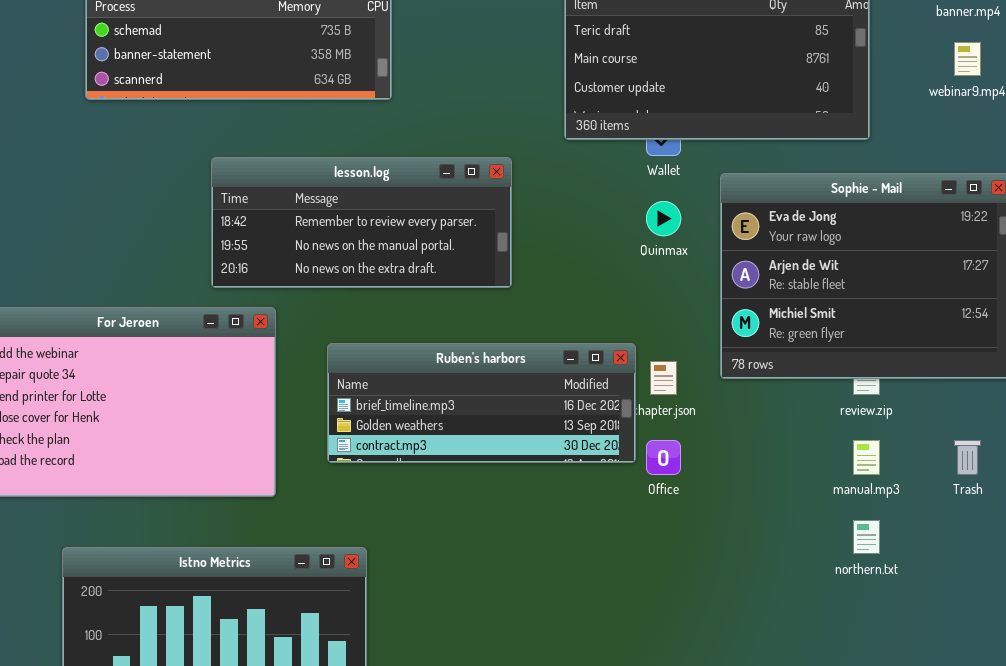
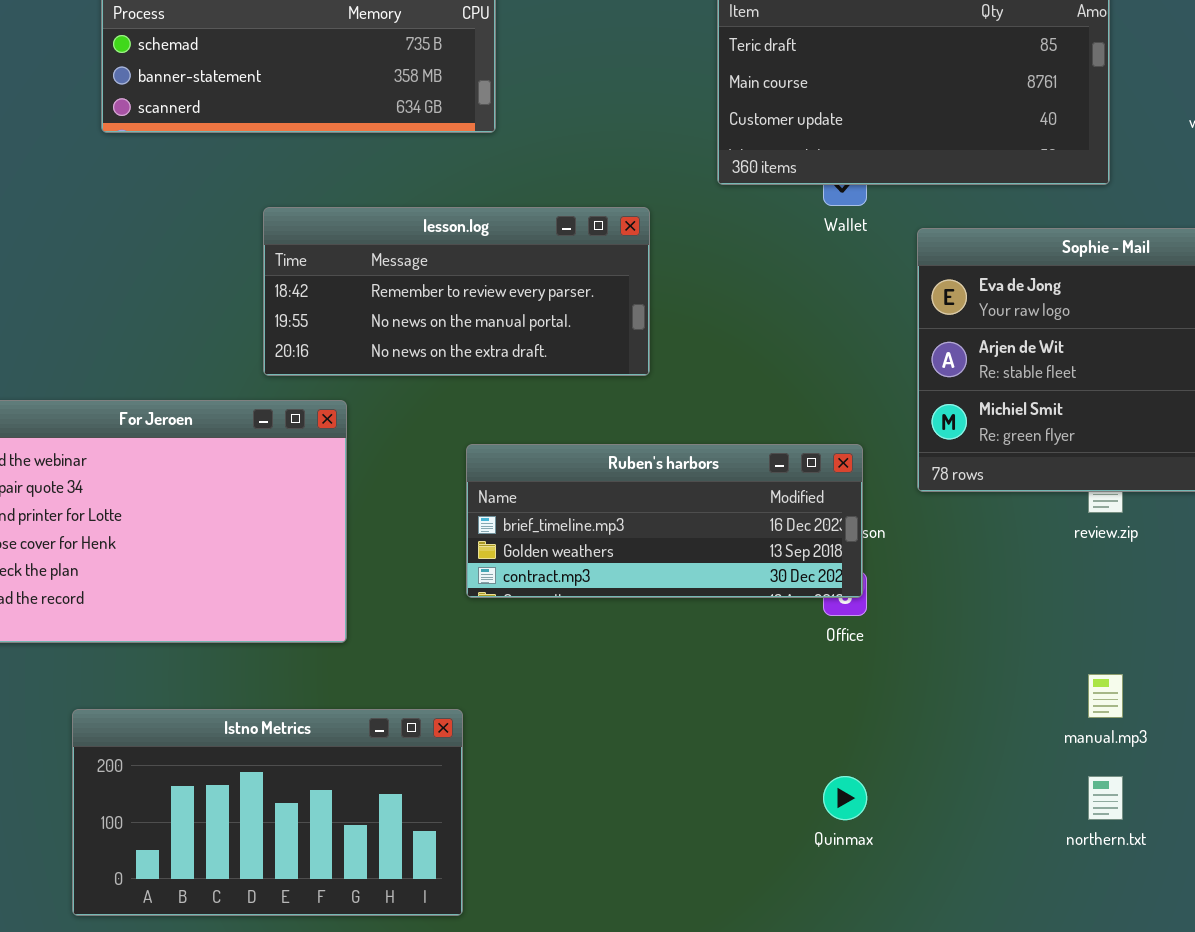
Quinmax: [646,201,681,236] -> [823,776,867,820], moved
Ruben's harbors: [327,343,636,463] -> [466,444,863,598], moved
manual.mp3: [853,440,880,475] -> [1088,674,1123,718], moved
northern.txt: [853,520,880,554] -> [1088,776,1123,820], moved

